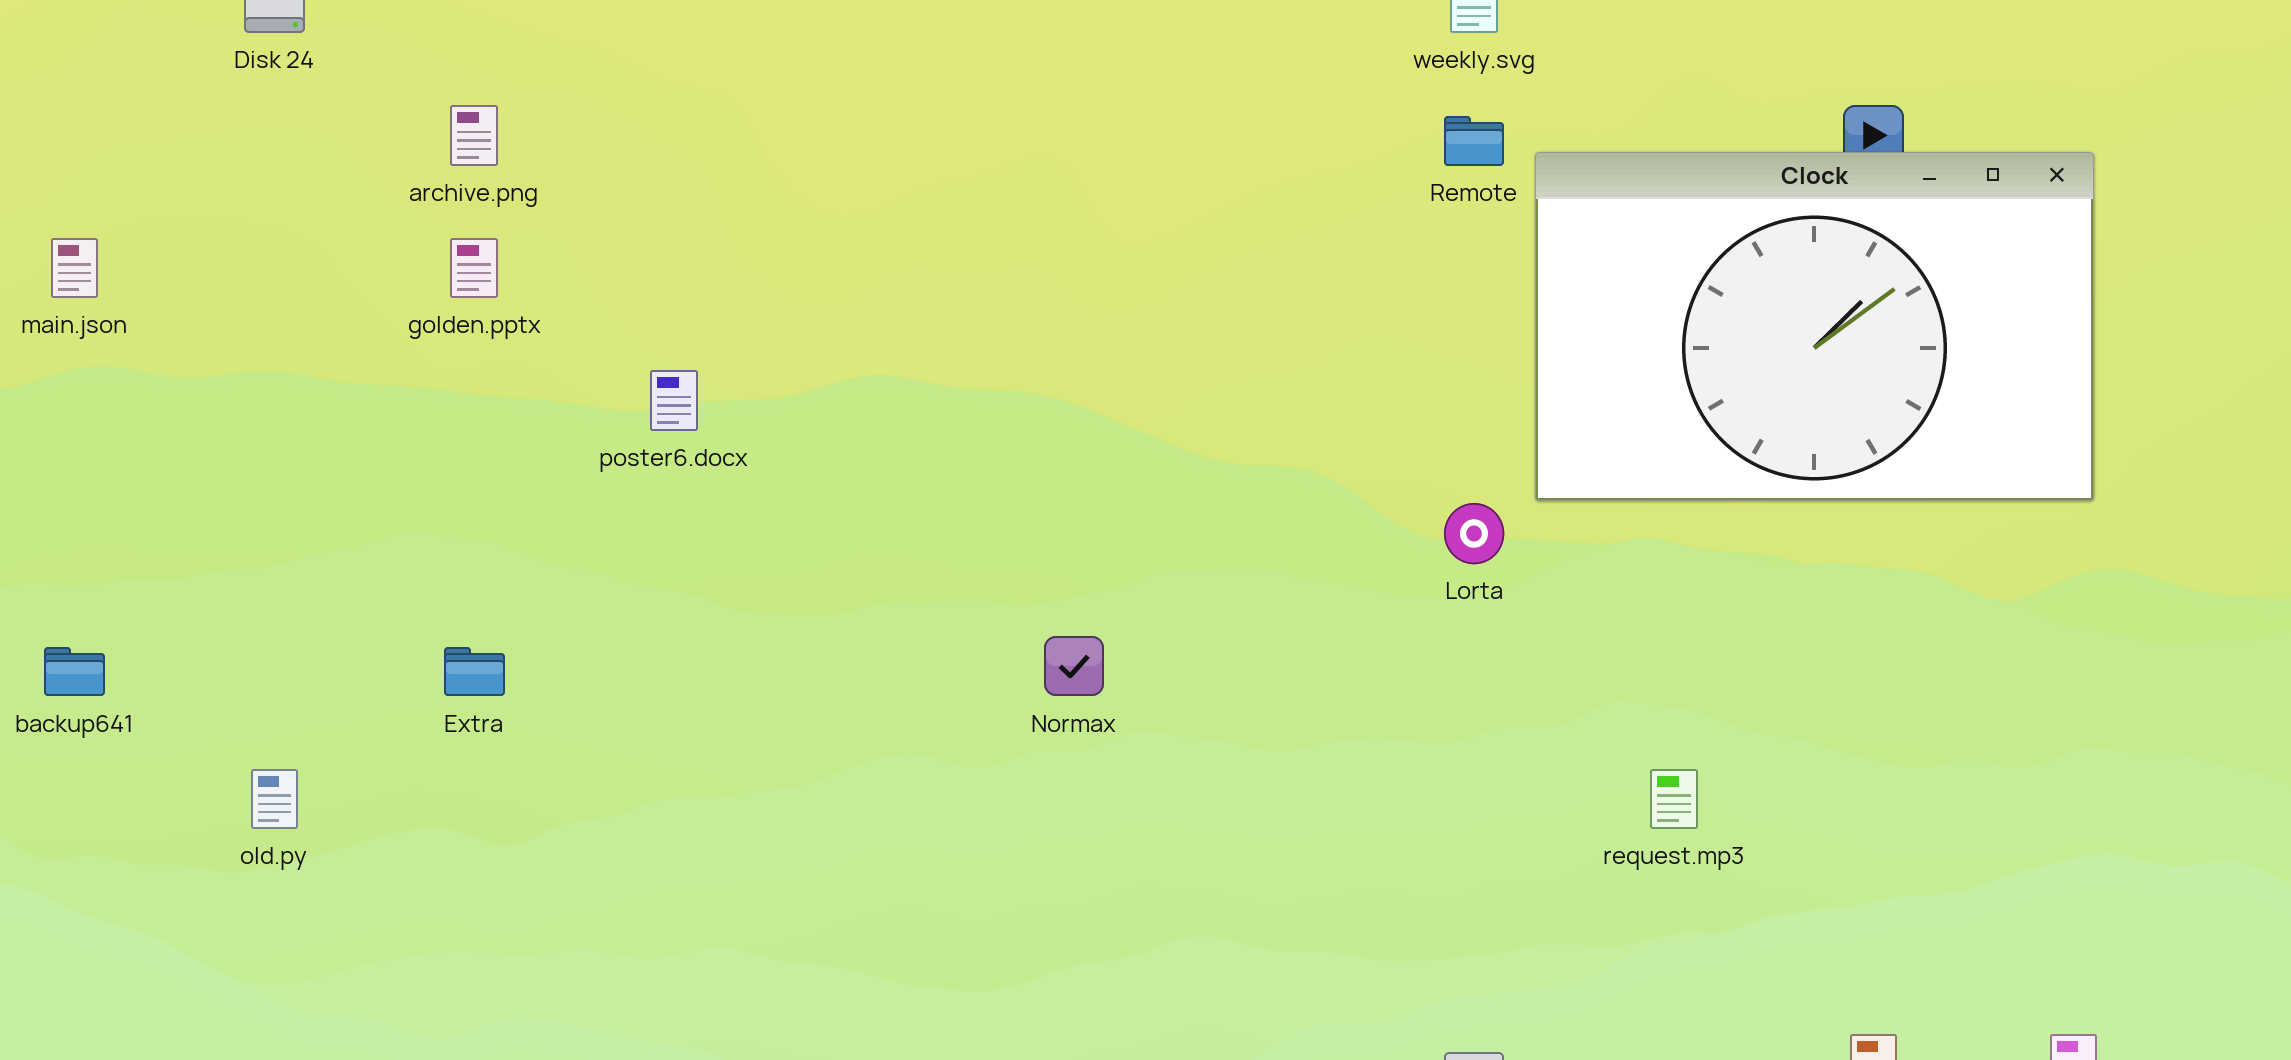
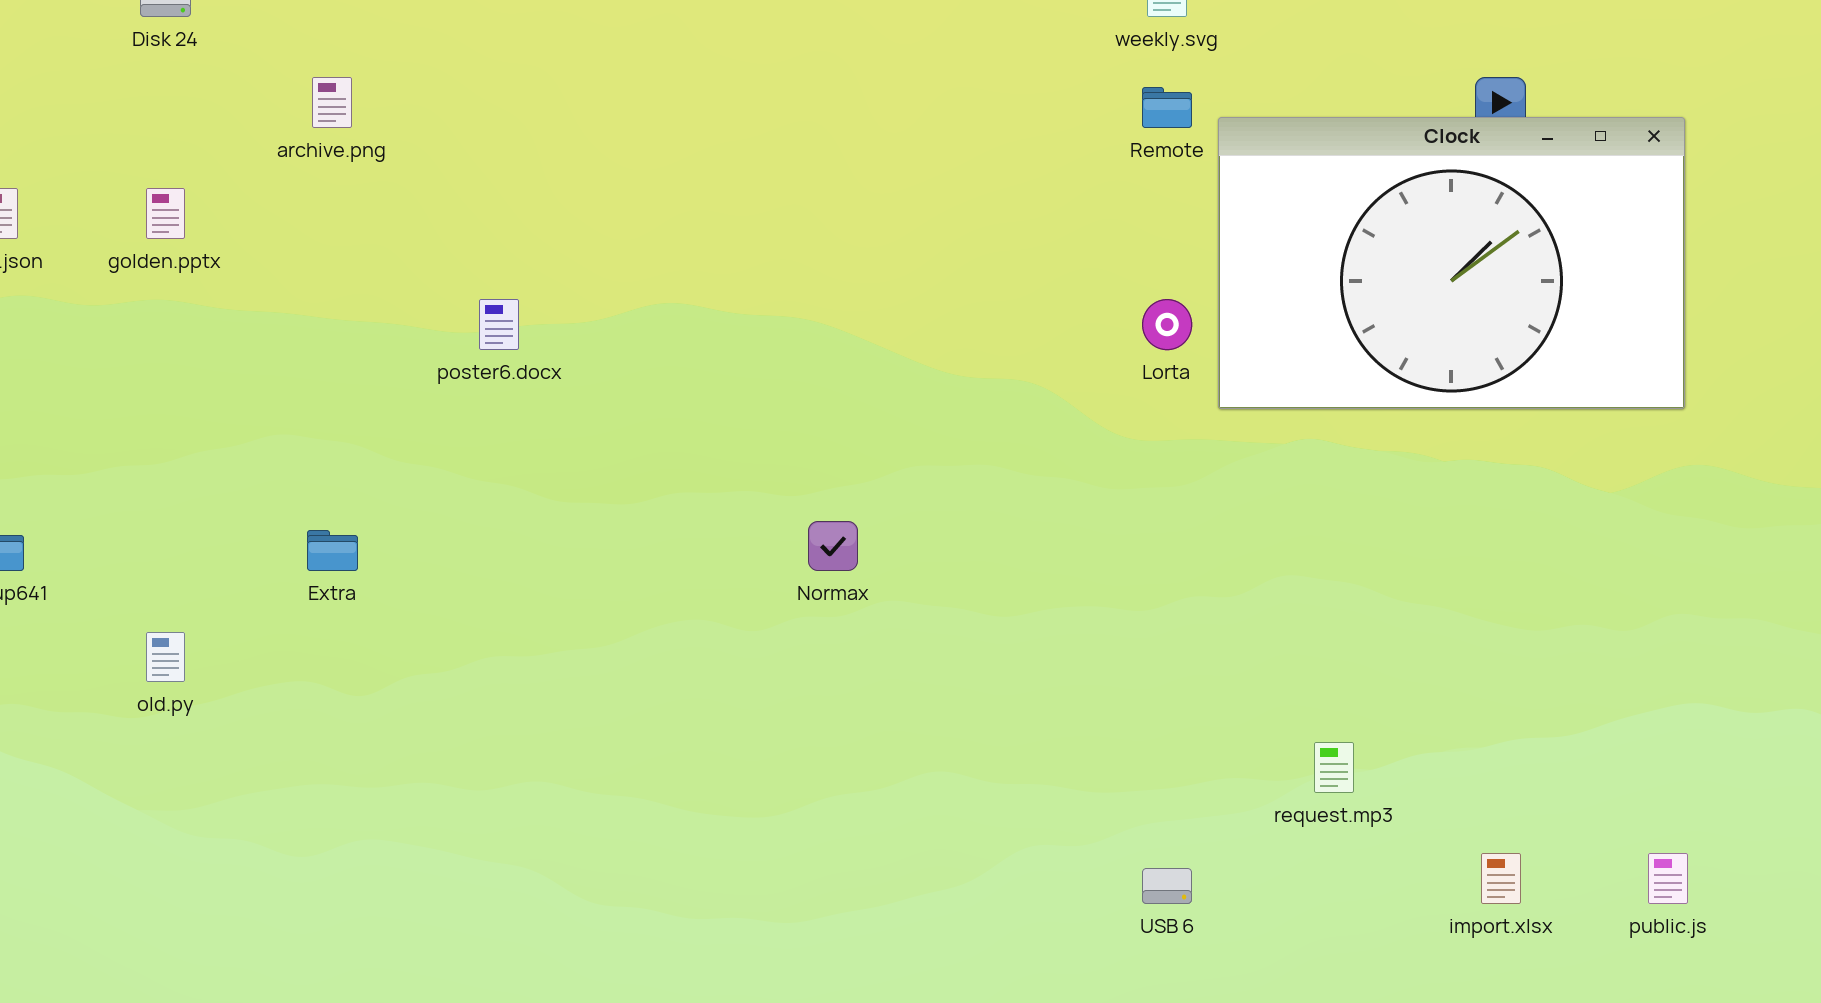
golden.pptx: [450,238,498,298] -> [146,188,185,239], moved
Lorta: [1444,503,1504,564] -> [1142,299,1192,350], moved
request.mp3: [1650,769,1698,829] -> [1314,742,1354,793], moved

